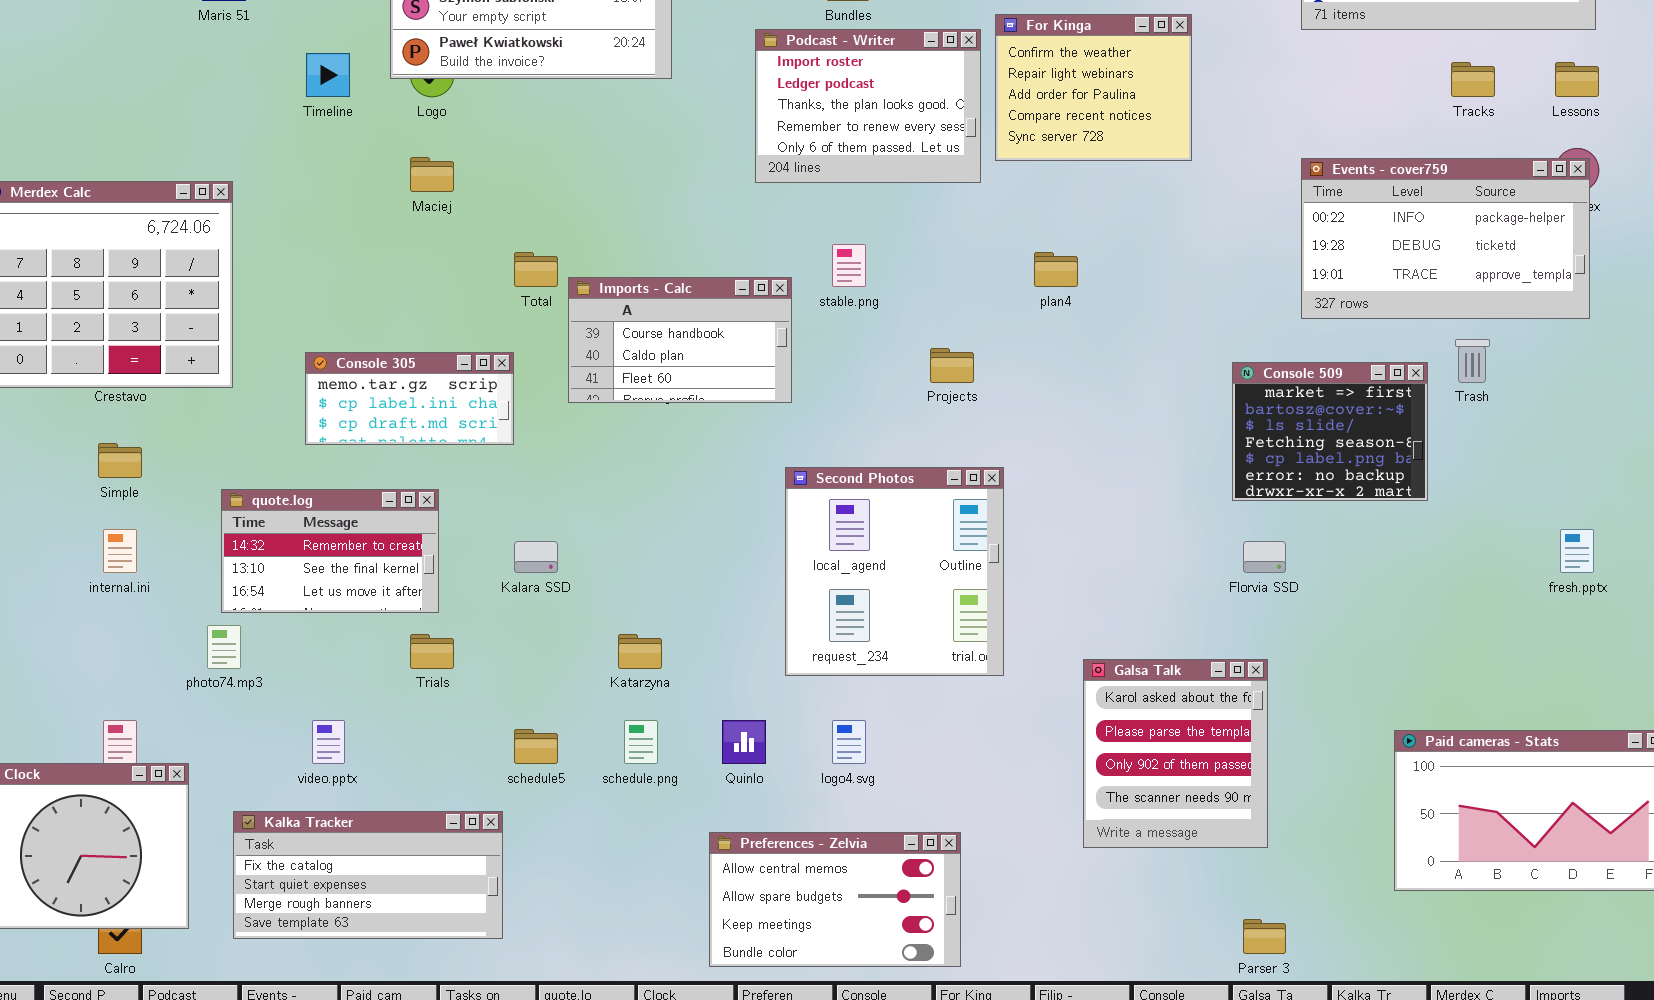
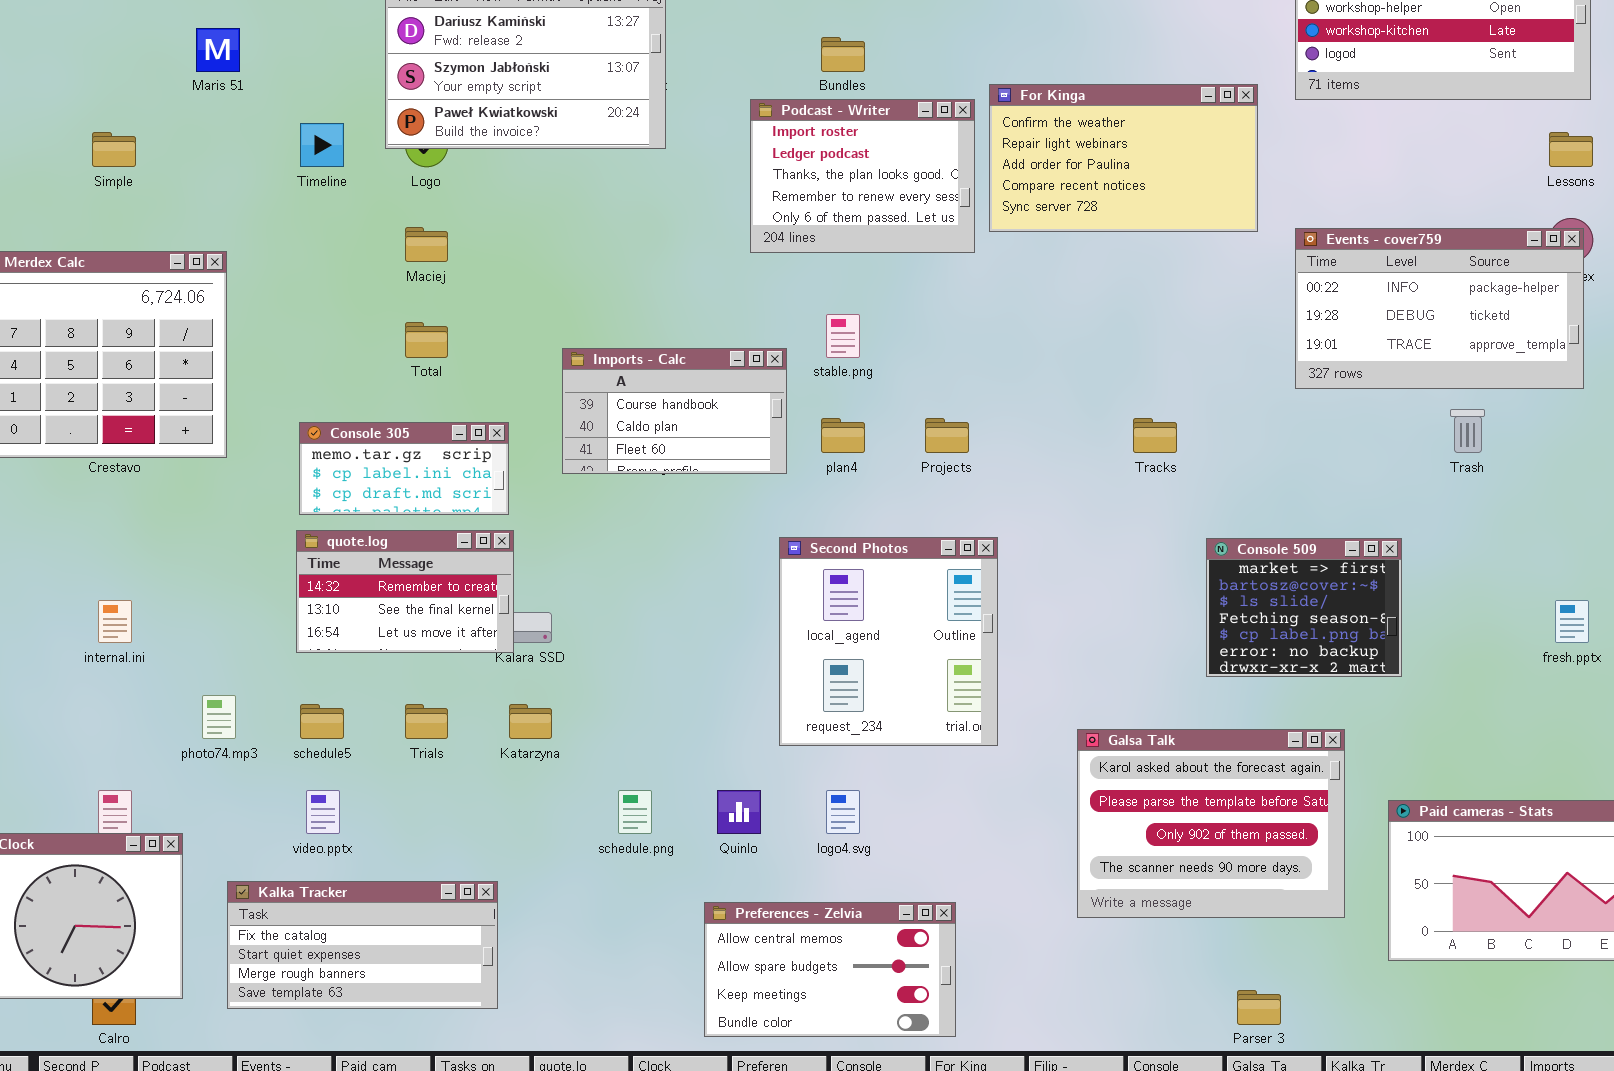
For Kinga: [995,14,1192,161] -> [989,84,1258,232], resized
Tracks: [1451,62,1495,97] -> [1133,418,1177,453], moved
Total: [514,252,558,287] -> [405,322,448,358], moved
plan4: [1034,252,1078,287] -> [821,418,865,453], moved
Console 509: [1232,362,1428,501] -> [1206,538,1402,677], moved
Simple: [98,443,142,478] -> [92,132,136,167], moved
quote.log: [221,489,439,613] -> [296,530,514,653], moved
Katarzyna: [618,634,662,669] -> [509,704,552,739], moved
Galsa Talk: [1083,659,1268,848] -> [1077,729,1345,918], resized
schedule5: [514,729,558,764] -> [300,704,344,739], moved

